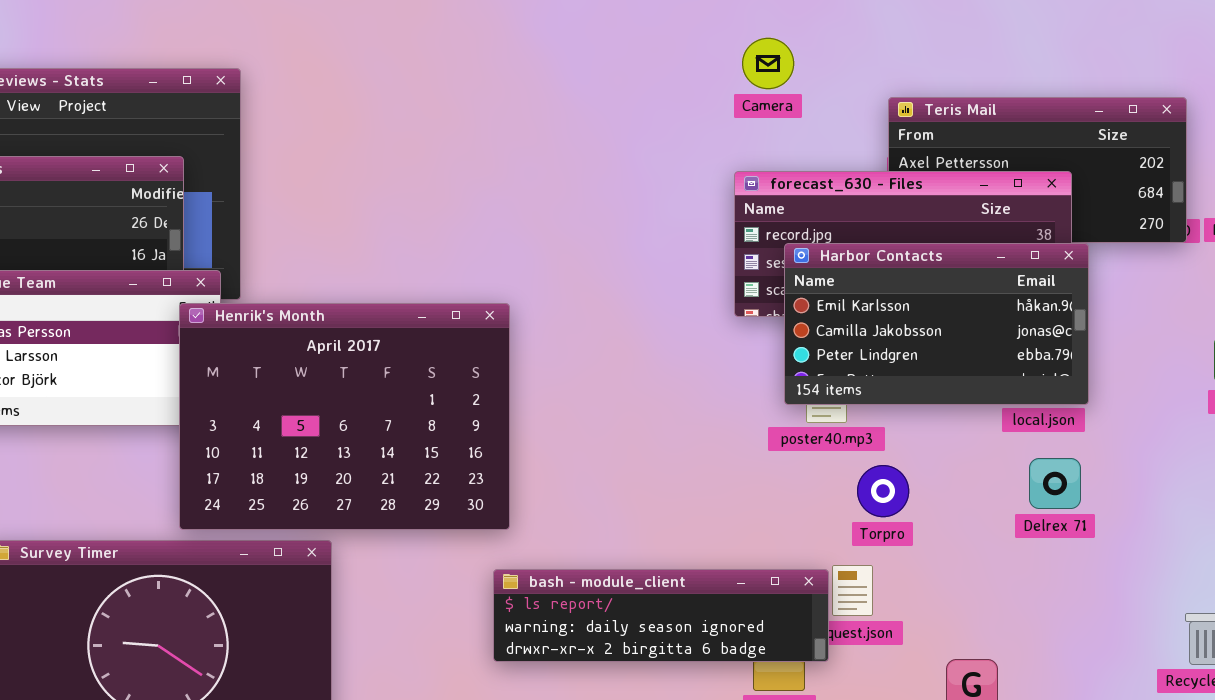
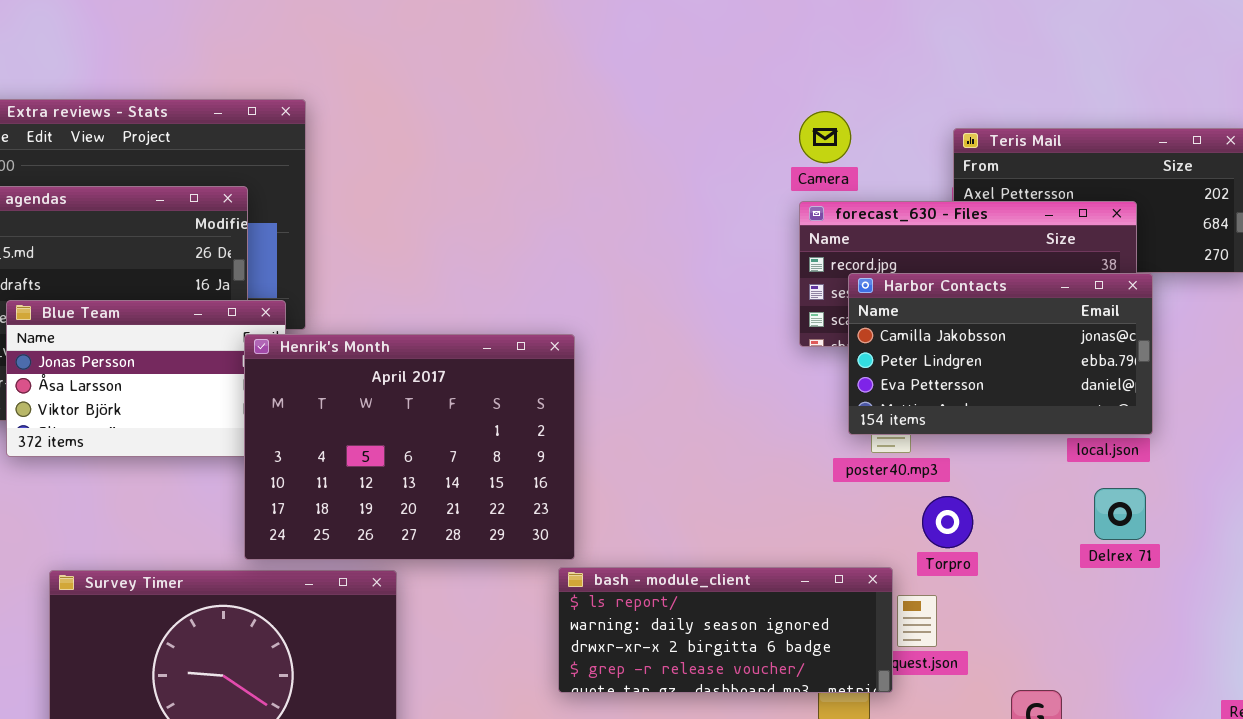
Camera: [742,38,794,89] -> [799,111,851,163], moved
Harbor Contacts: [784,243,1089,405] -> [848,273,1153,435], scrolled down 1 row
bash - module_client: [493,569,829,662] -> [558,567,893,693], resized

